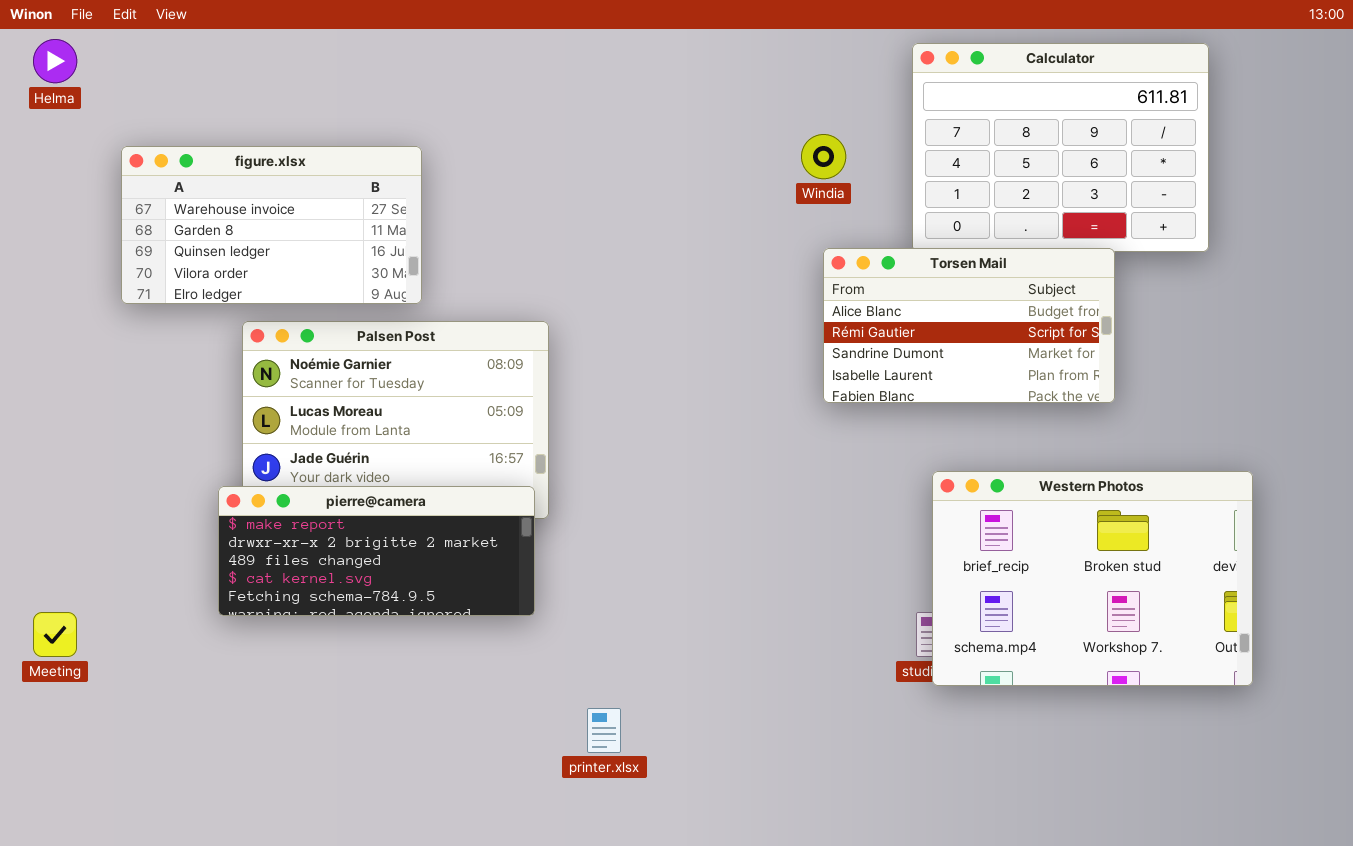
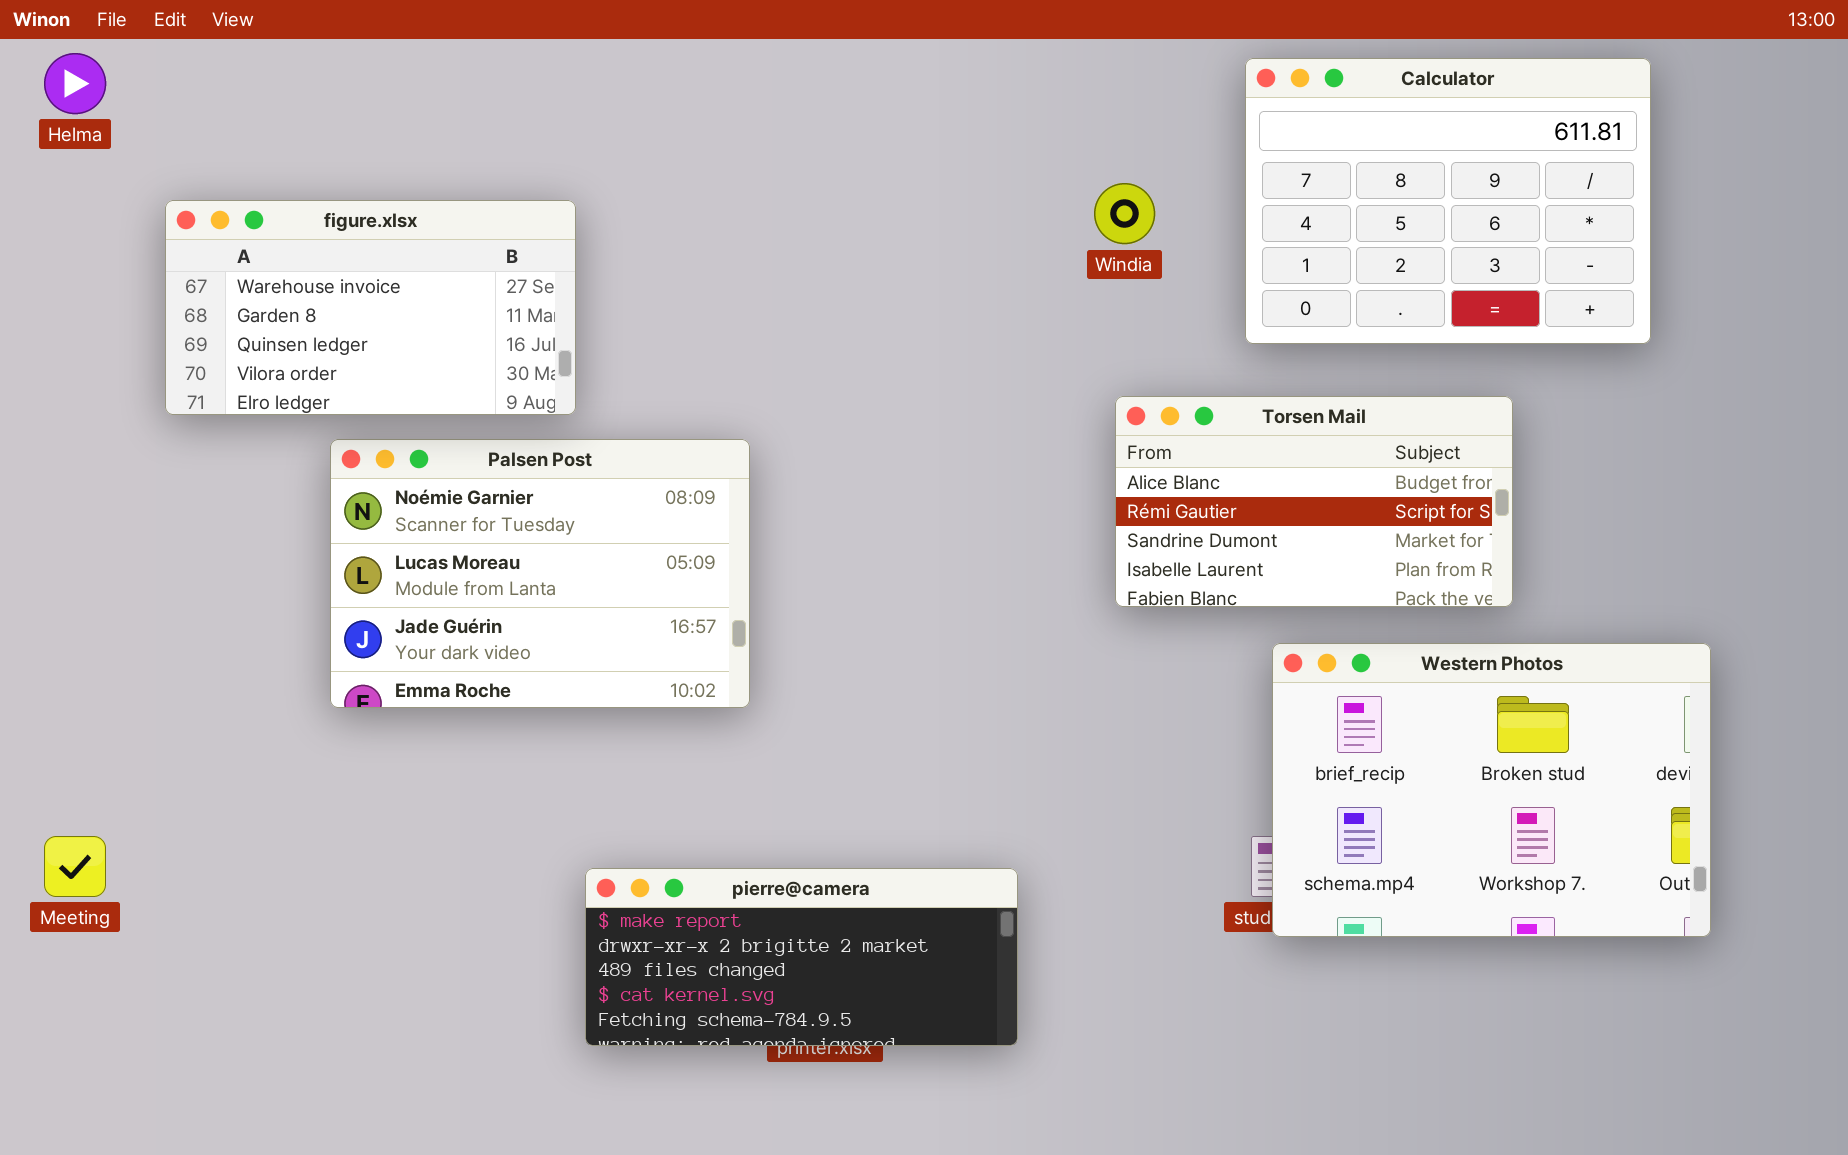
Torsen Mail: [823,248,1115,403] -> [1115,396,1513,607], moved
pierre@camera: [218,486,535,616] -> [585,868,1018,1046], moved

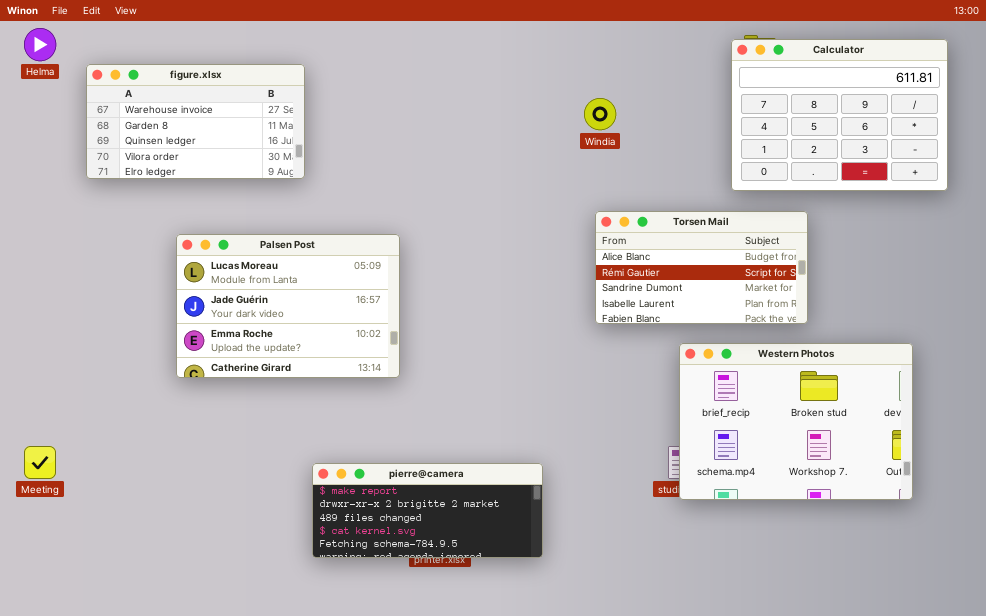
Calculator: [1245,58,1651,344] -> [731,39,948,191], moved
figure.xlsx: [165,200,576,415] -> [86,64,305,179], moved
Palsen Post: [330,439,750,708] -> [176,234,400,378], scrolled down 1 row

